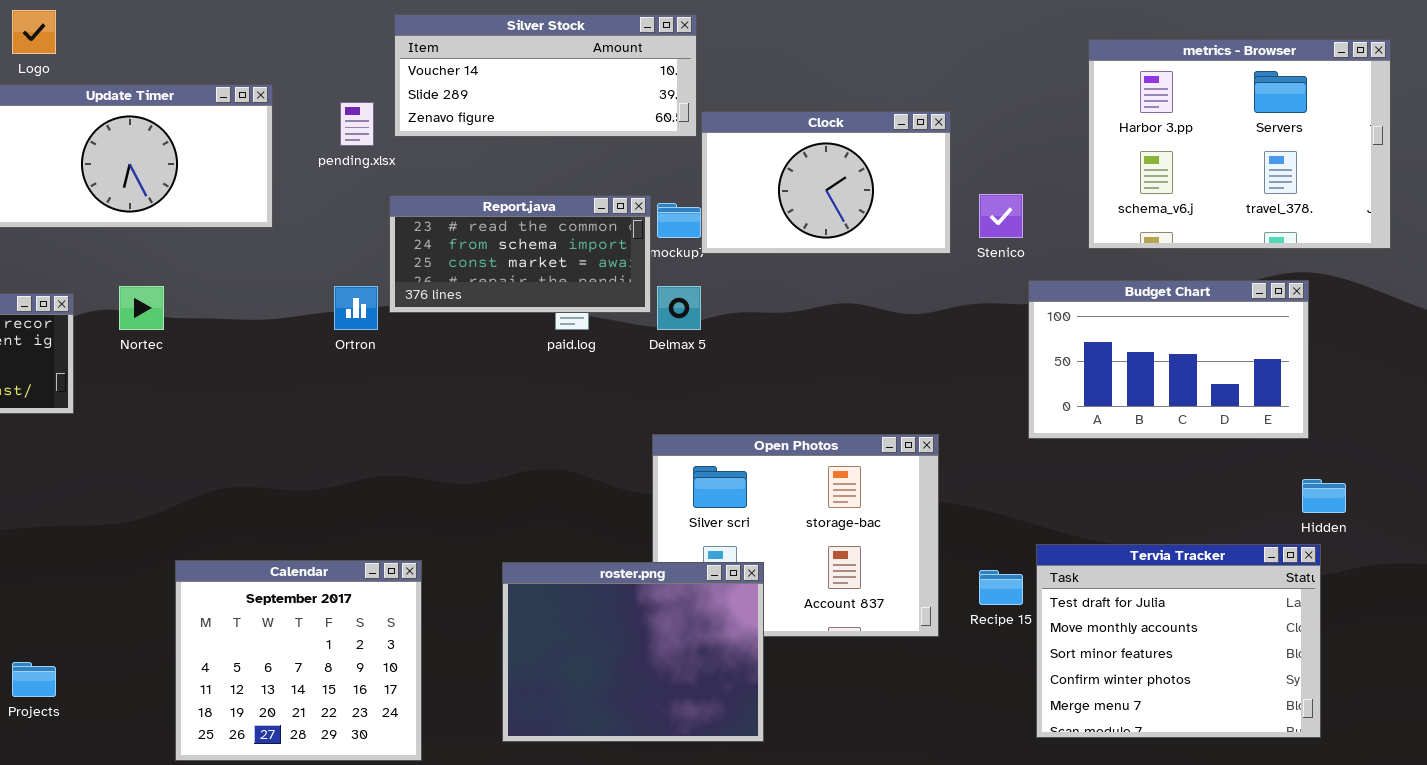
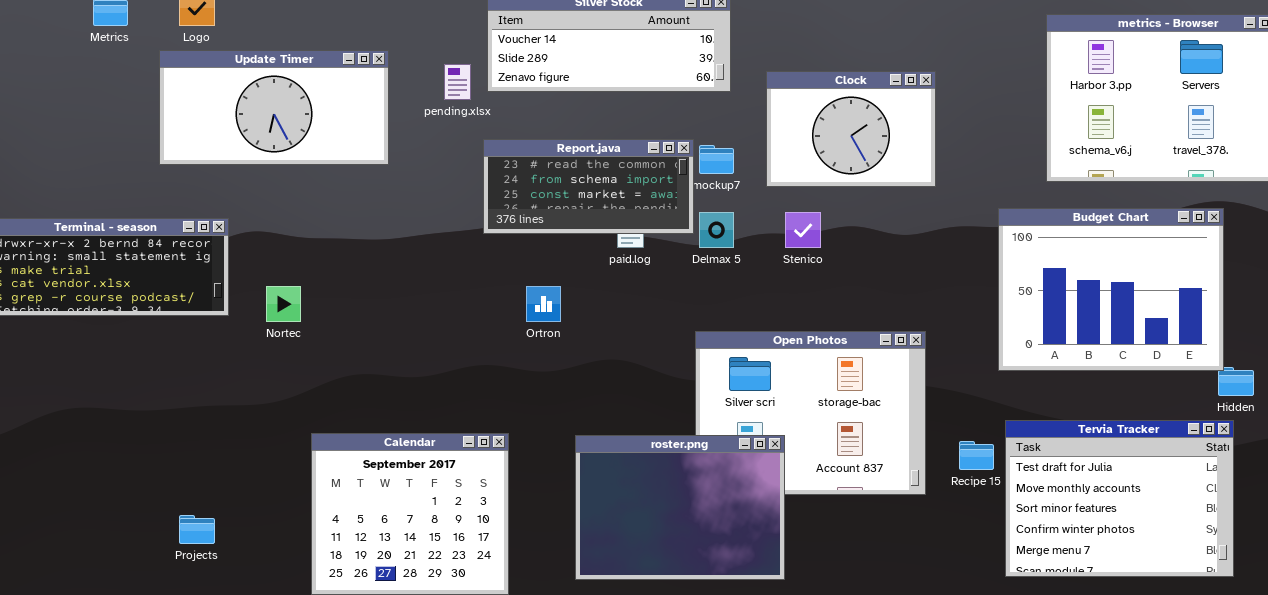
Clock: [701,111,951,254] -> [766,71,936,187], resized
Stenico: [979,194,1023,238] -> [785,212,821,248], moved
Budget Chart: [1028,280,1309,439] -> [998,208,1224,371], resized
Nortec: [119,286,164,330] -> [266,286,301,322], moved
Ortron: [334,286,378,330] -> [526,286,561,322], moved

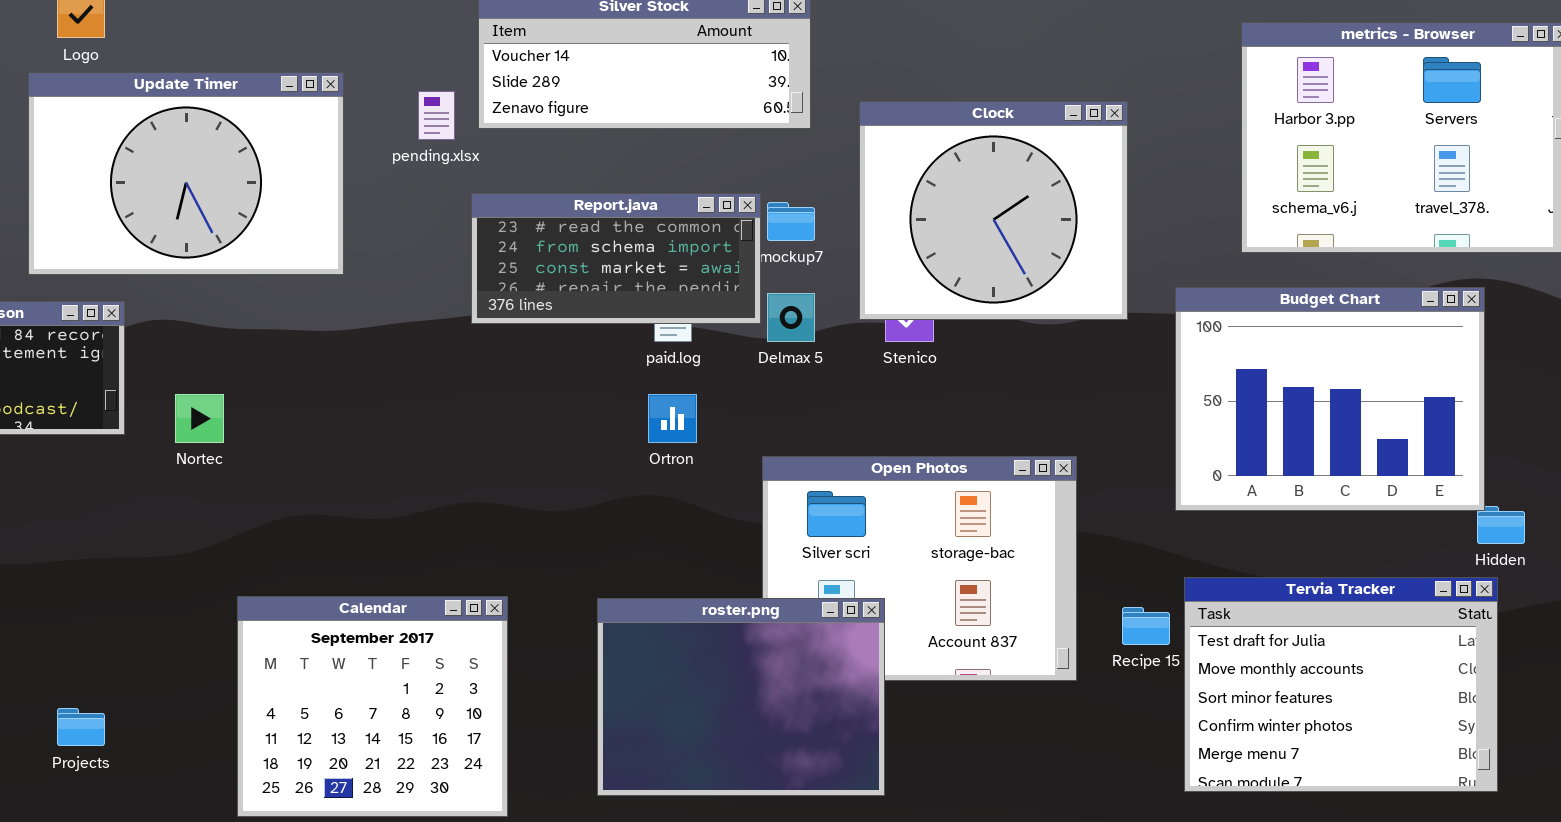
Update Timer: [159,50,389,165] -> [28,72,344,275], resized
Clock: [766,71,936,187] -> [859,101,1128,320], resized
Ortron: [526,286,561,322] -> [648,394,697,443], moved

